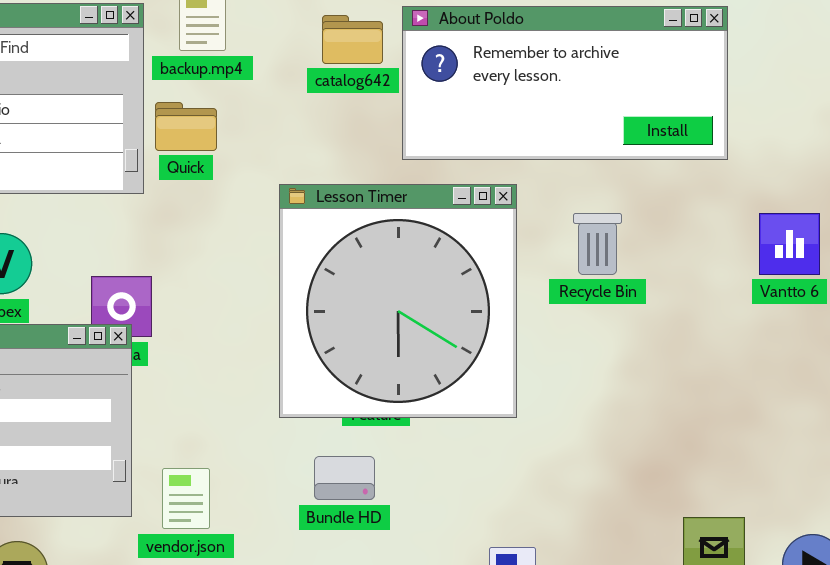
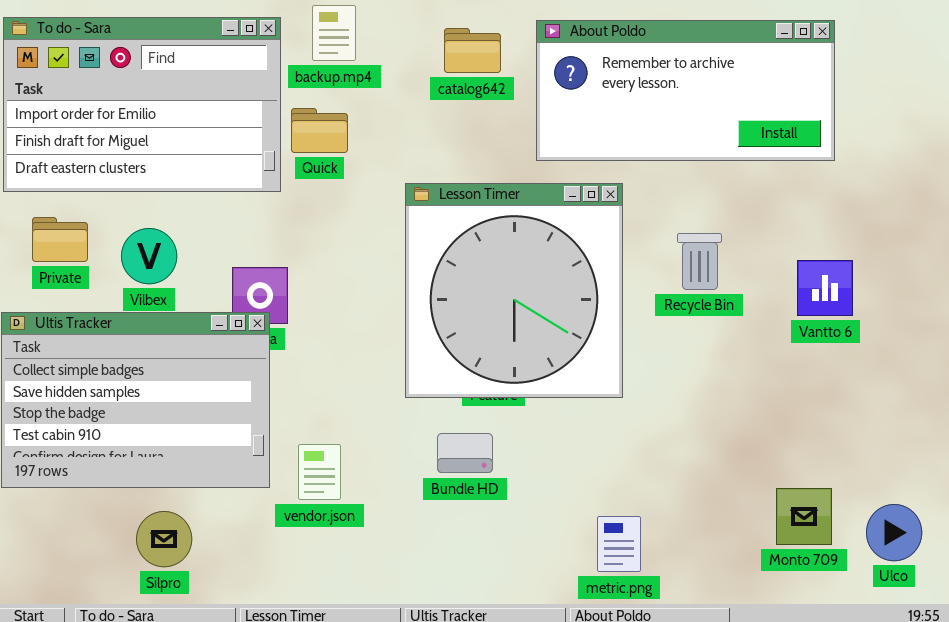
About Poldo: [402,6,728,160] -> [536,20,835,161], moved
Recycle Bin: [573,213,622,275] -> [677,233,722,290], moved
Vantto 6: [759,213,820,275] -> [797,260,853,316], moved

